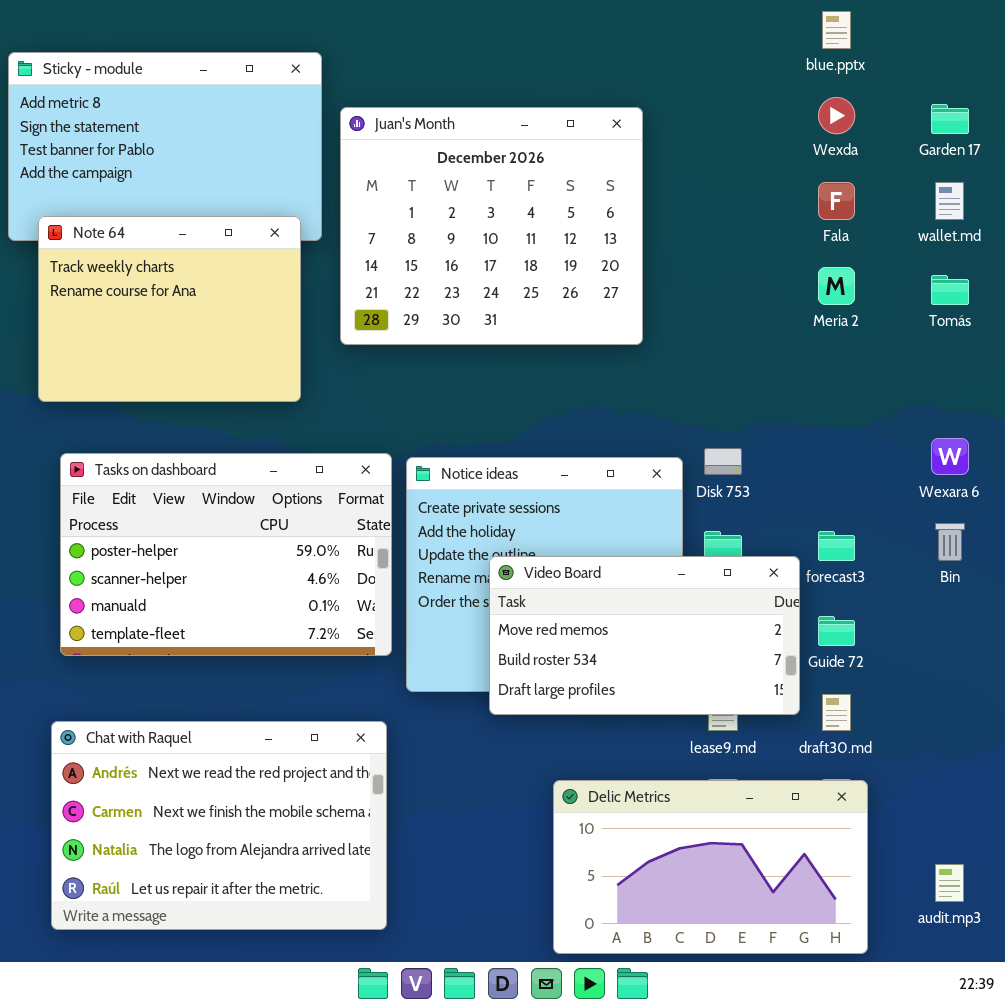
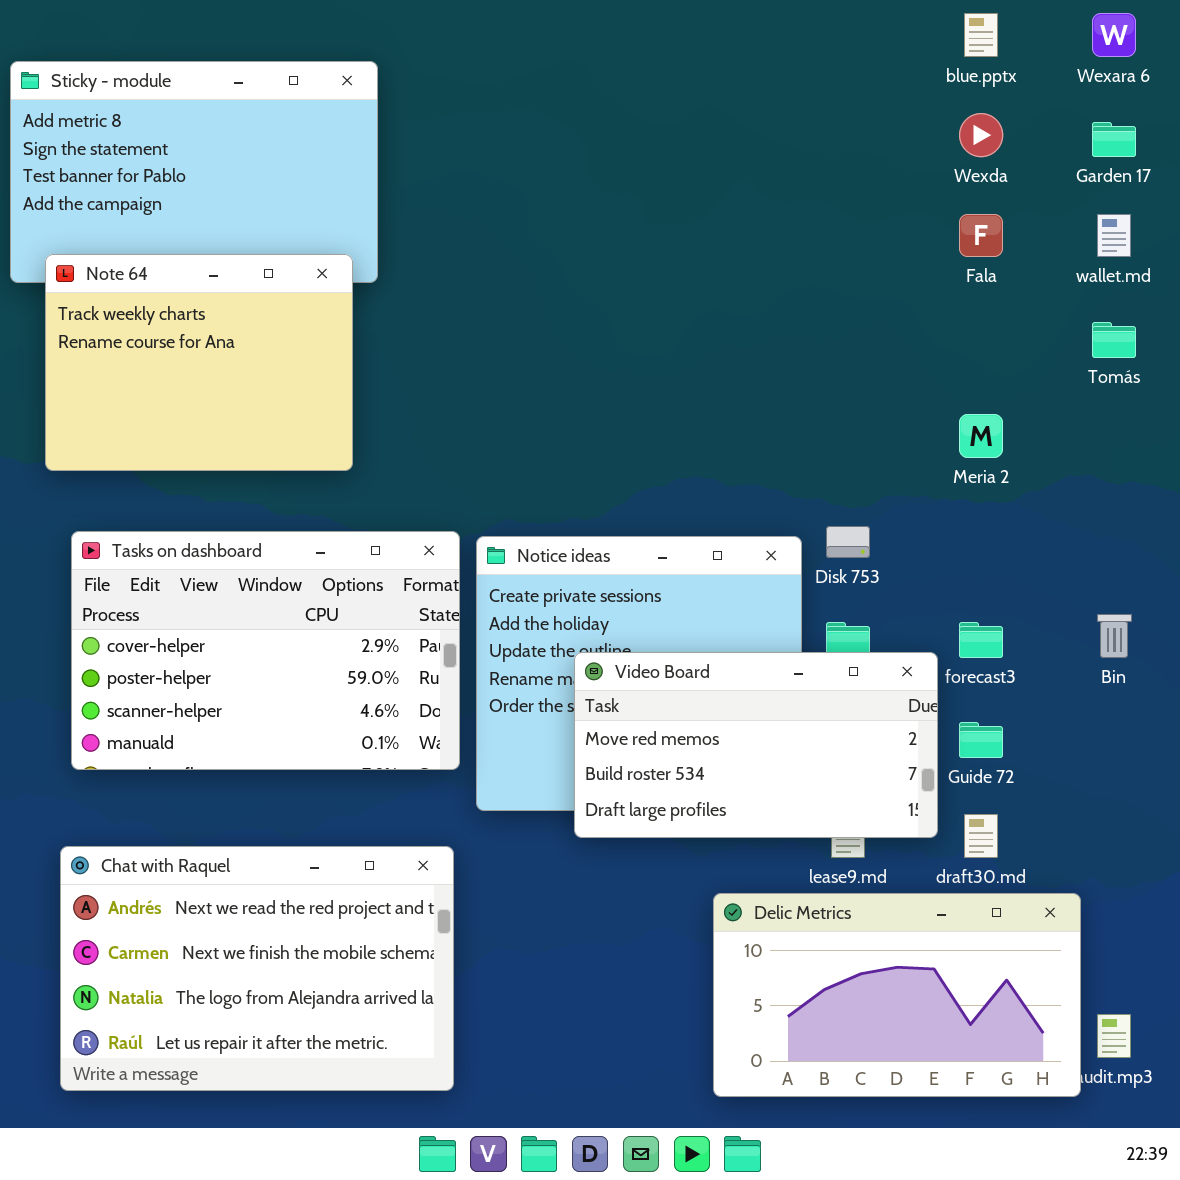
Juan's Month: [340,107,643,345] -> none, closed
Meria 2: [818,267,855,305] -> [959,414,1003,458], moved
Wexara 6: [931,438,969,475] -> [1092,13,1136,57], moved
Tasks on dashboard: [60,453,392,656] -> [71,531,460,770], scrolled up 1 row
Delic Metrics: [553,780,868,954] -> [713,893,1081,1097], moved

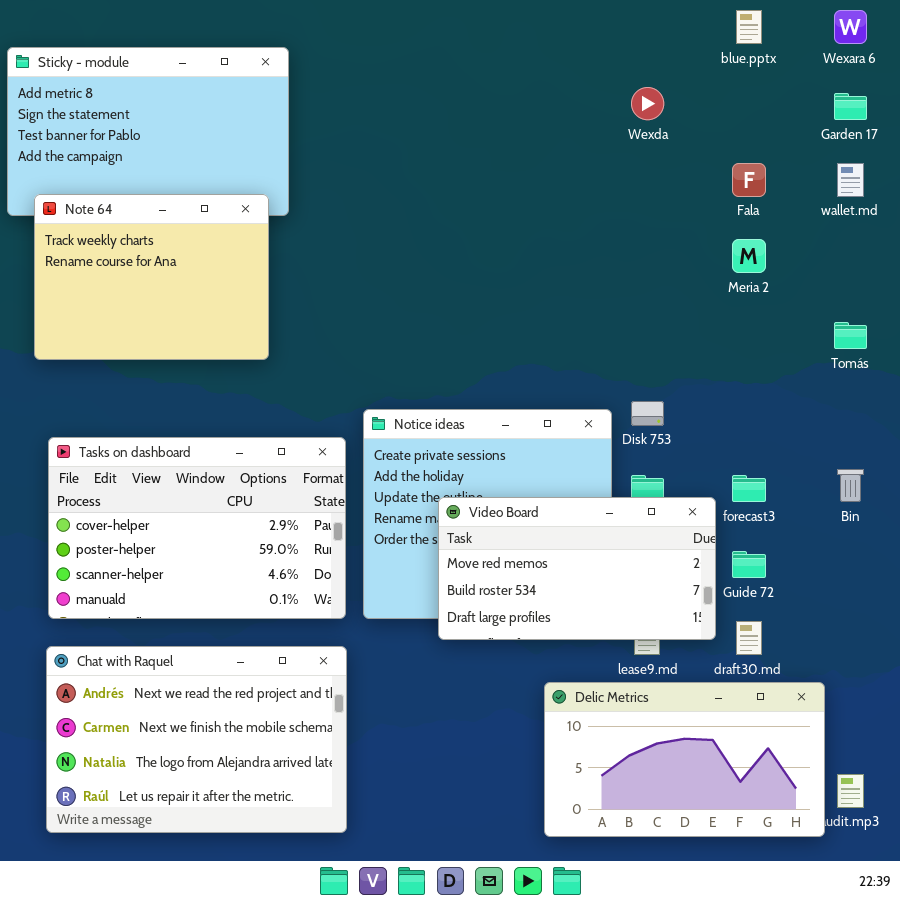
Wexda: [959,113,1003,157] -> [631,87,664,120], moved
Tomás: [1092,322,1136,358] -> [834,322,867,349], moved
Meria 2: [959,414,1003,458] -> [732,239,766,273], moved
Tasks on dashboard: [71,531,460,770] -> [48,437,346,619], moved

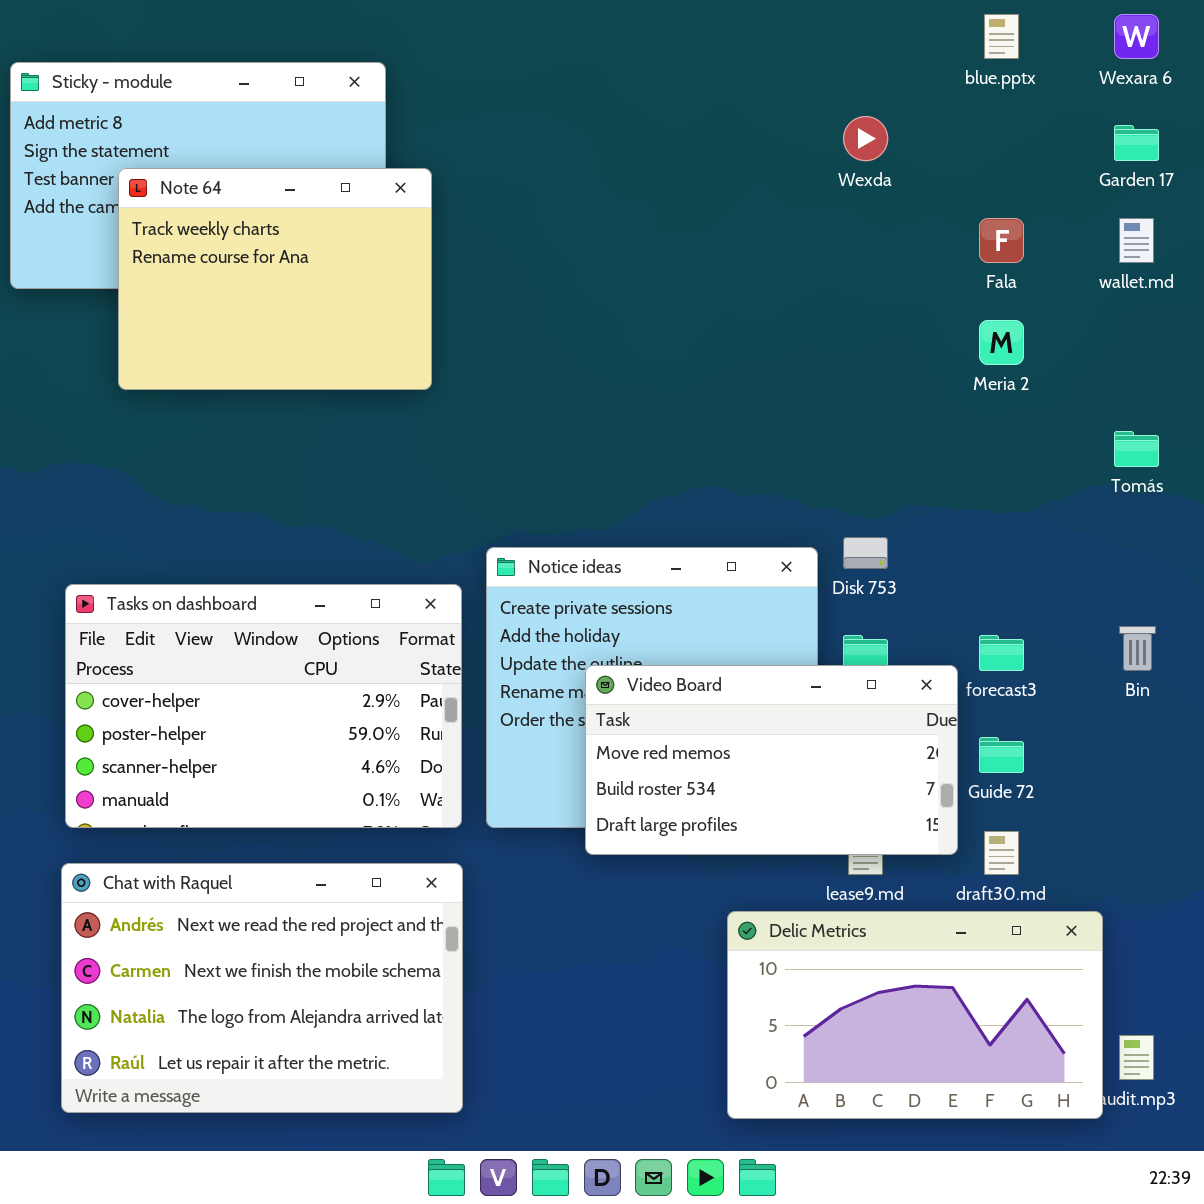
Note 64: [34,194,269,360] -> [118,168,432,390], moved

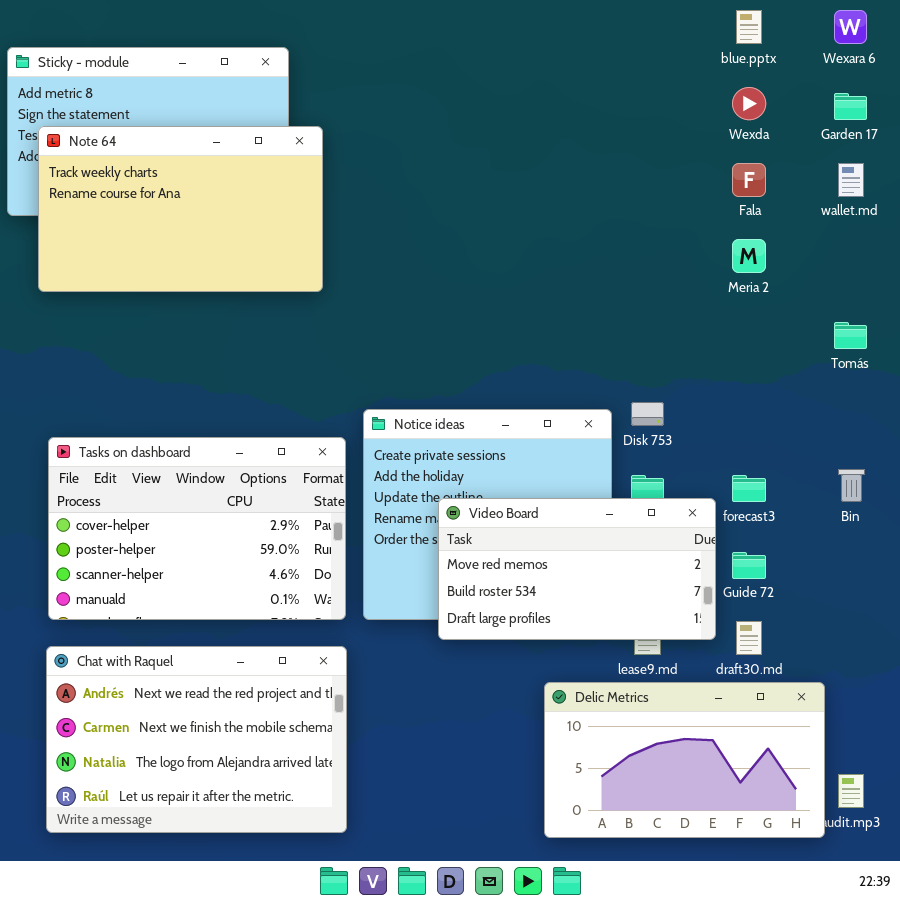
Wexda: [843,116,888,161] -> [732,87,766,120], moved
Note 64: [118,168,432,390] -> [38,126,323,292], resized

